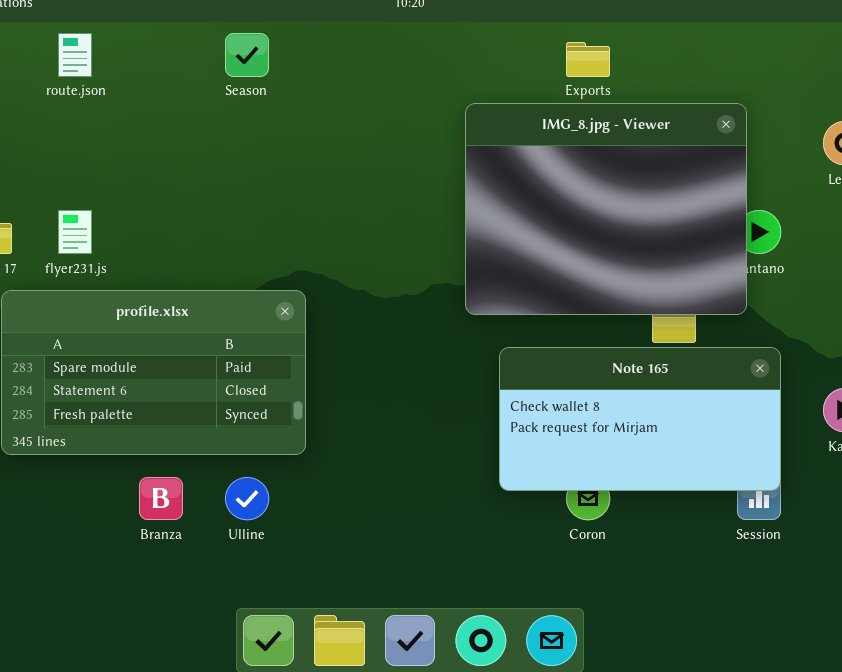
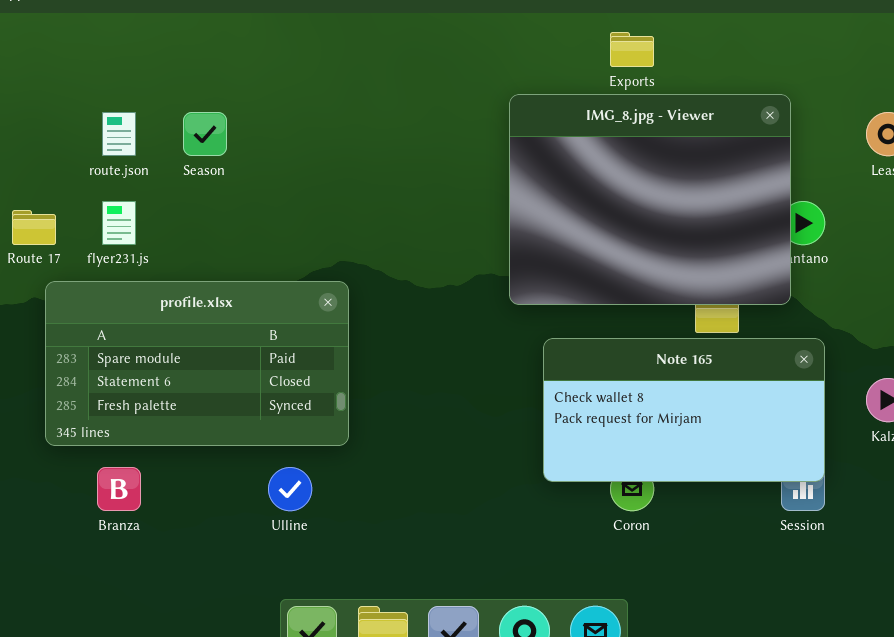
route.json: [58,33,92,77] -> [102,112,136,156], moved
Season: [225,33,269,77] -> [183,112,227,156], moved
Branza: [139,477,183,520] -> [97,467,141,511], moved

